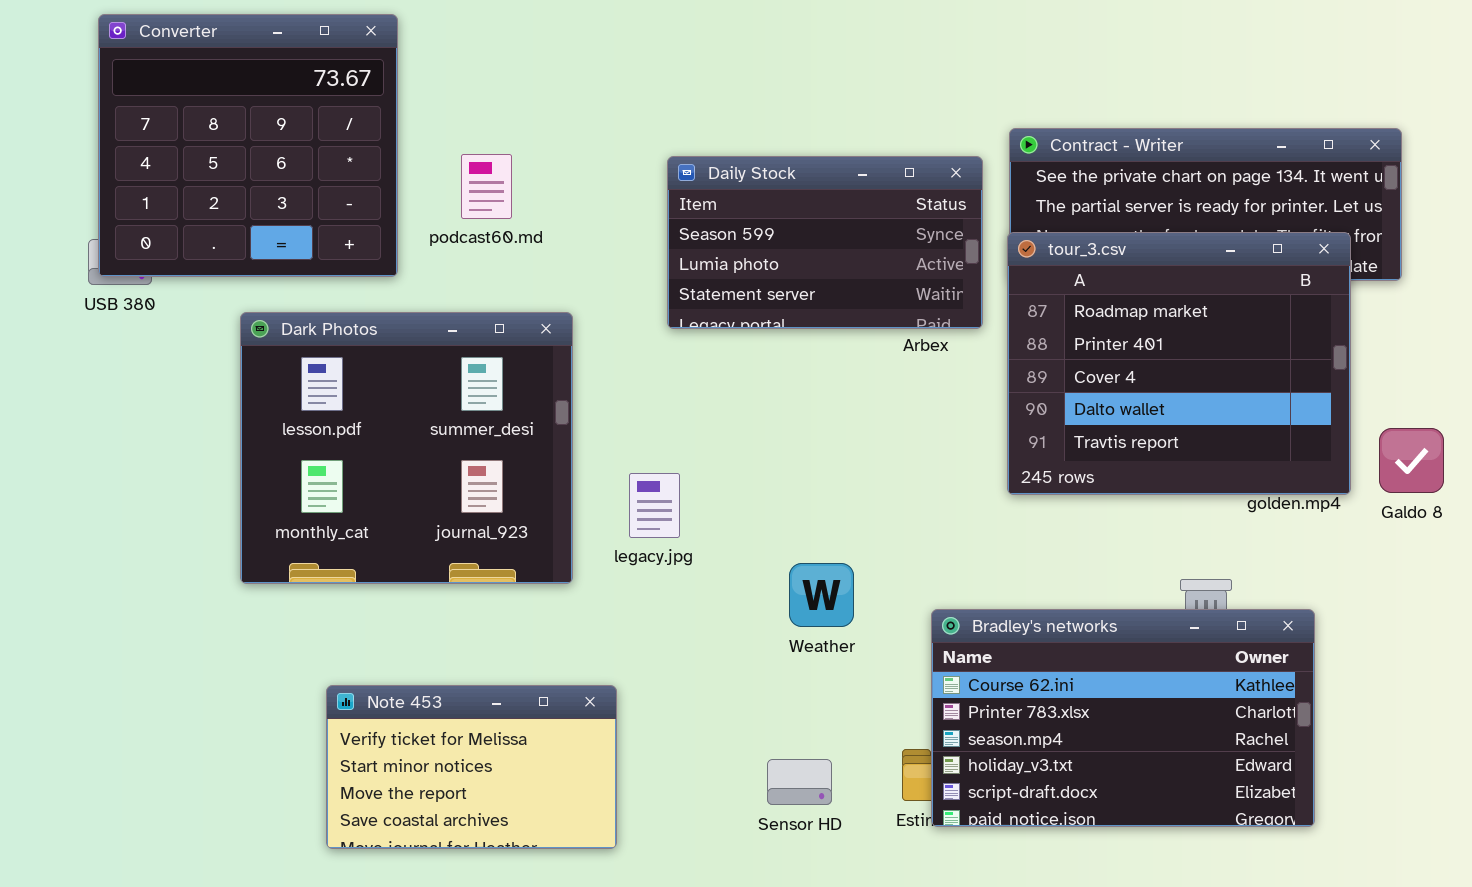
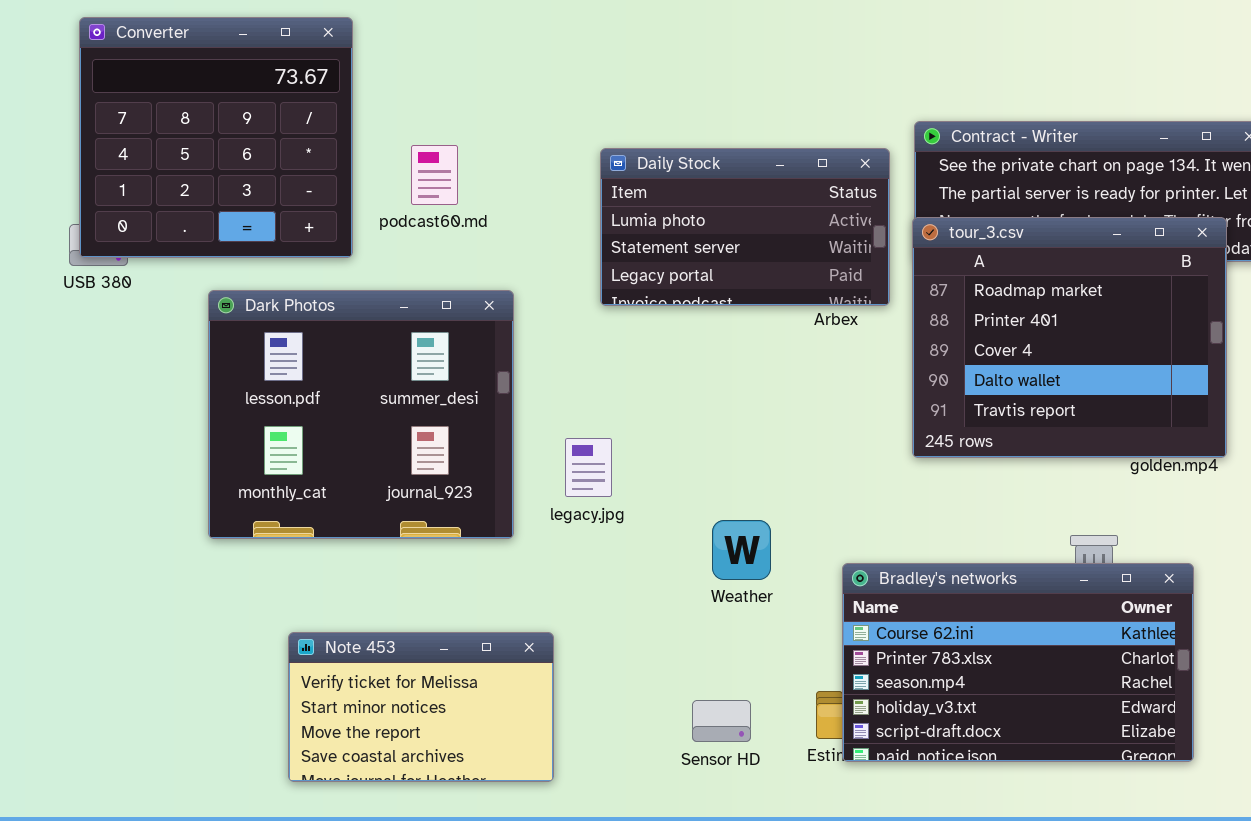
Daily Stock: [667,156,983,329] -> [600,148,890,306], scrolled down 1 row

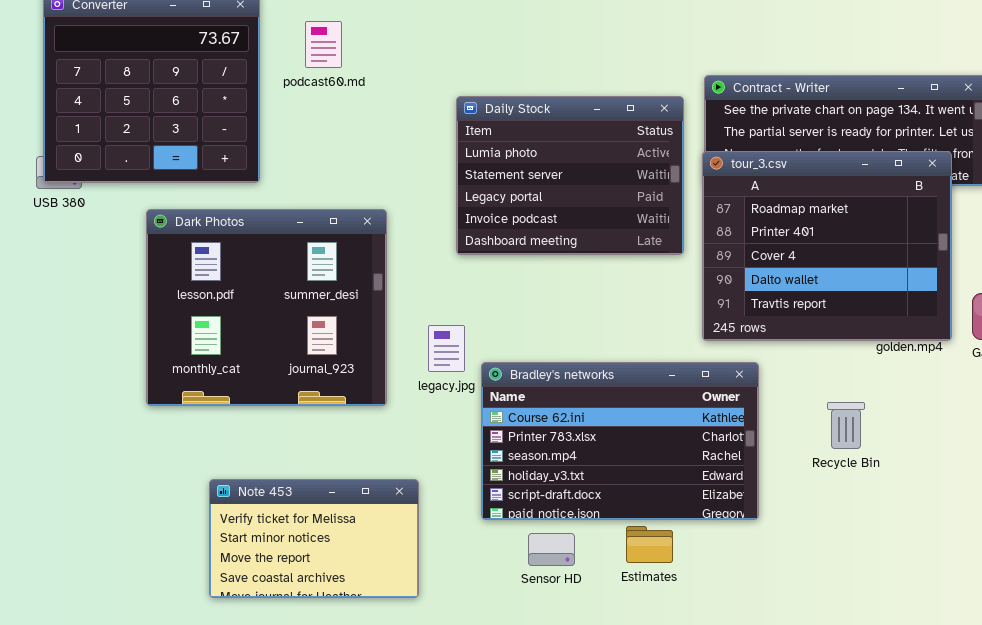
podcast60.md: [411,145,458,205] -> [305,21,342,68], moved
Daily Stock: [600,148,890,306] -> [456,96,684,255], resized
Bradley's networks: [842,563,1194,762] -> [481,362,759,520], moved

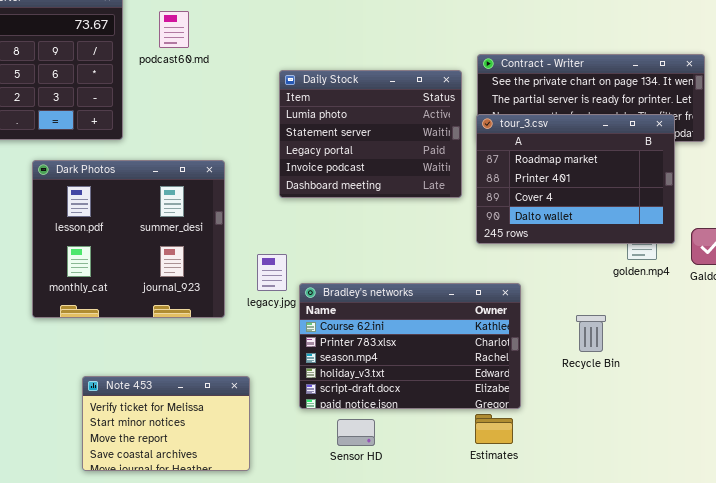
tour_3.csv: [702,151,952,341] -> [476,114,675,244], resized
Estimates: [626,526,673,563] -> [475,414,513,444], moved

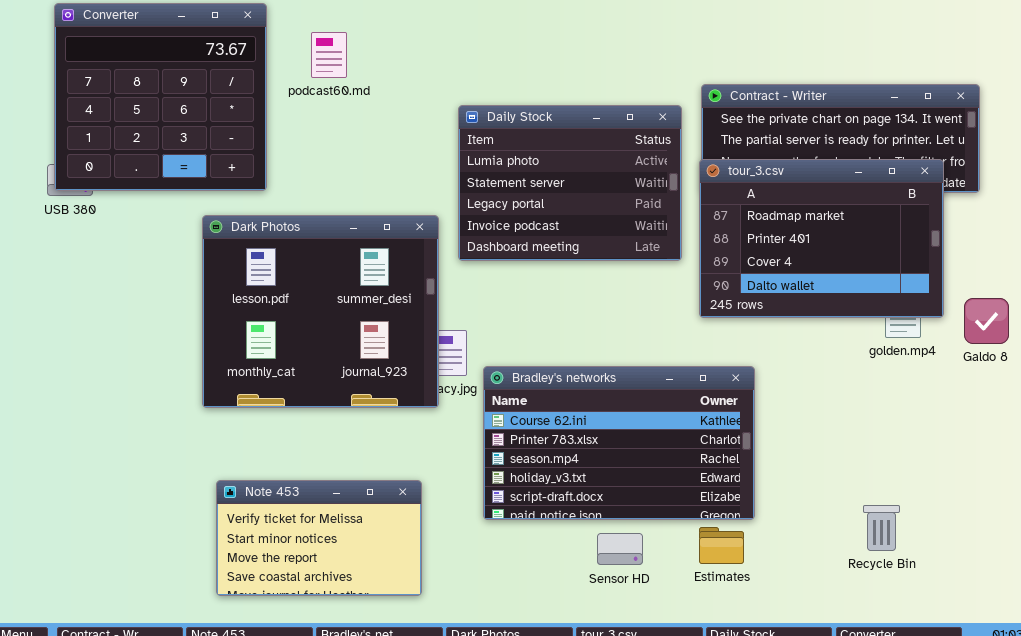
Dark Photos: [32,160,225,318] -> [202,215,439,408], moved
Recycle Bin: [576,315,606,352] -> [863,505,900,551], moved
Sensor HD: [337,419,375,446] -> [597,533,643,565], moved

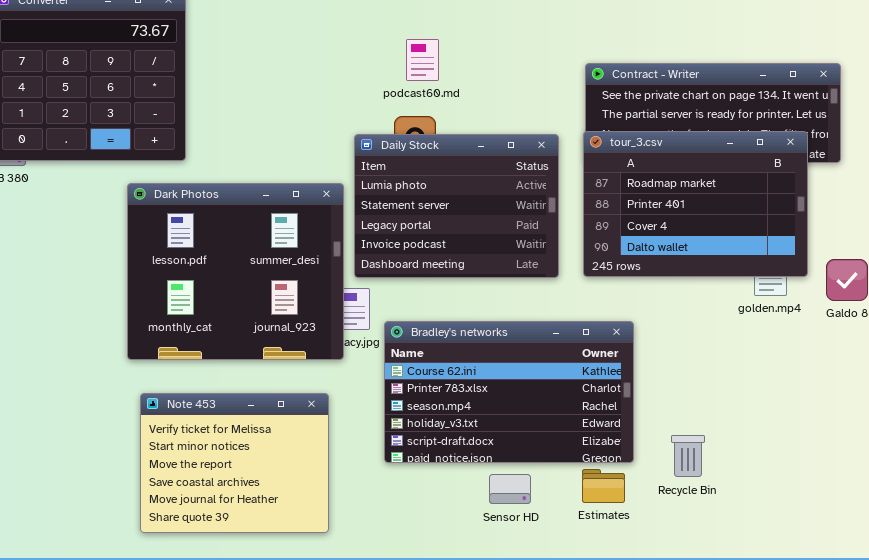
podcast60.md: [311,32,347,78] -> [406,39,439,81], moved
Daily Stock: [458,105,682,261] -> [354,134,559,278], moved
Note 453: [216,480,422,596] -> [140,393,329,533], resized
Recycle Bin: [863,505,900,551] -> [671,435,705,477], moved

